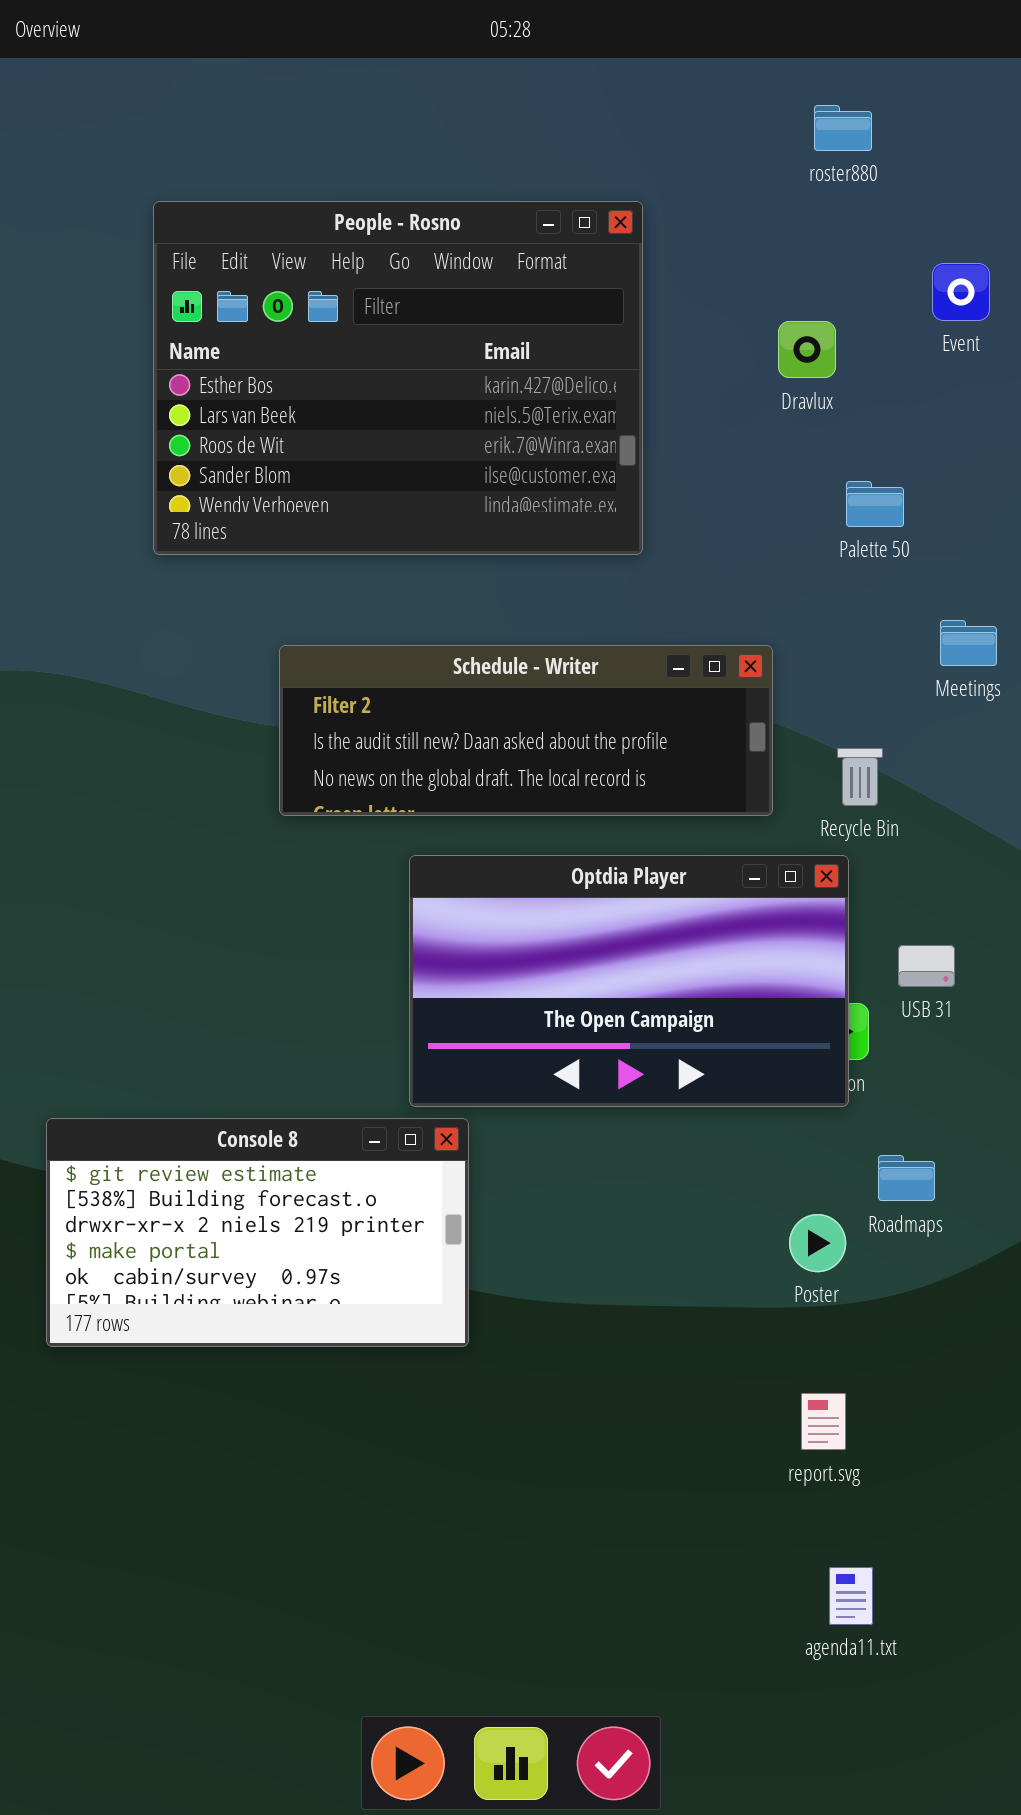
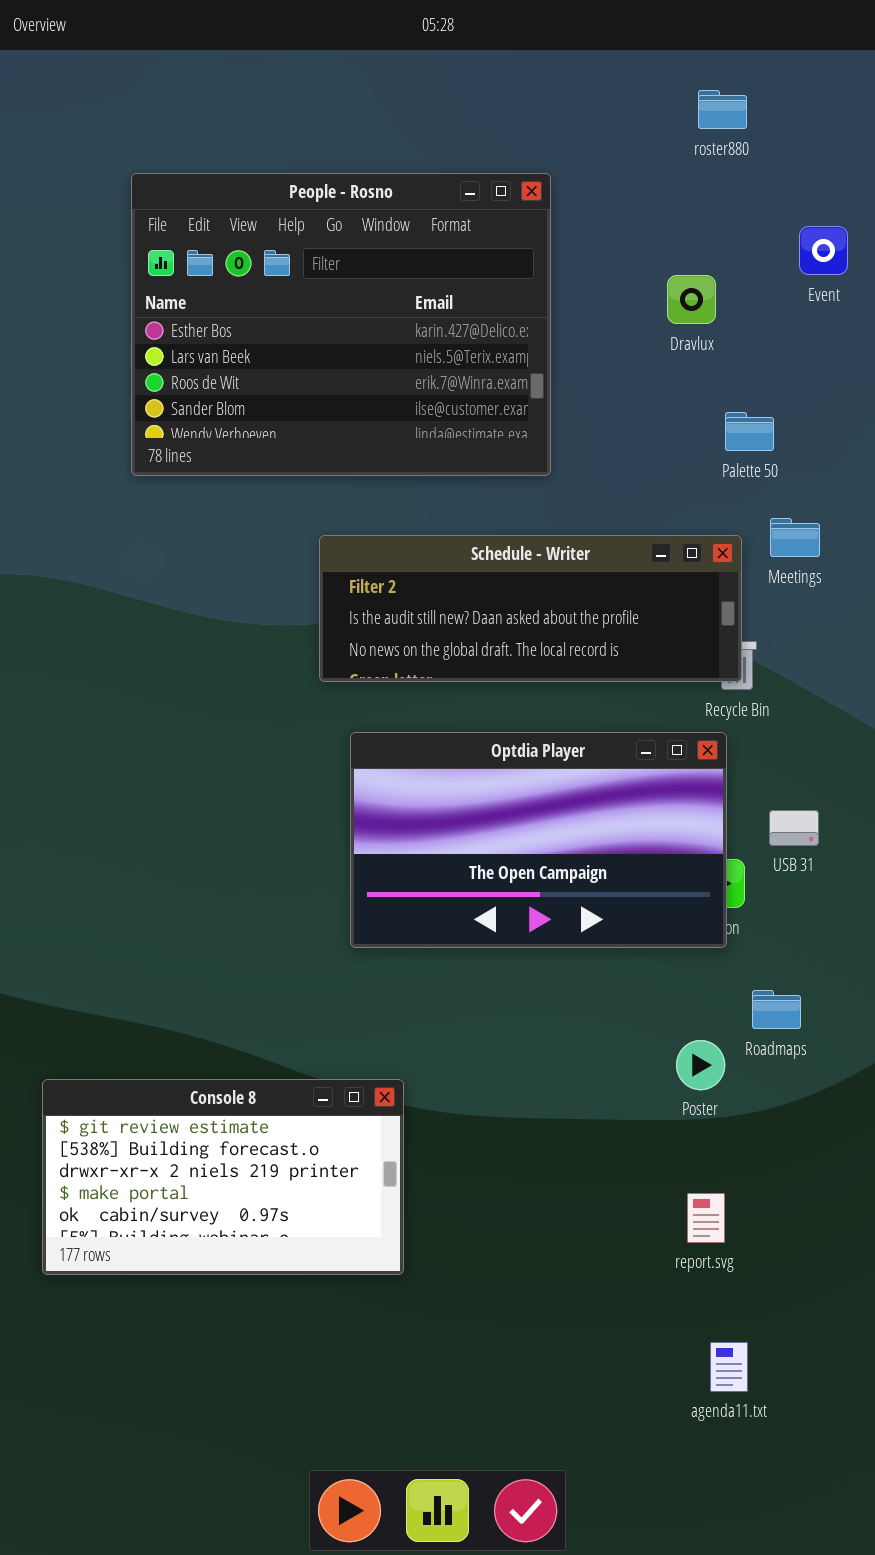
Meetings: [940,620,997,666] -> [770,518,820,557], moved
Schedule - Writer: [279,645,773,816] -> [319,535,742,682], moved
Console 8: [46,1118,469,1347] -> [42,1079,404,1275], moved

